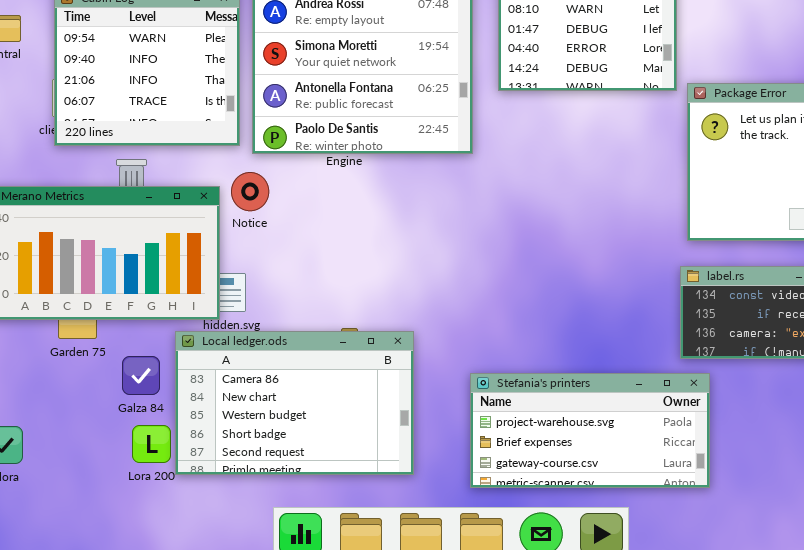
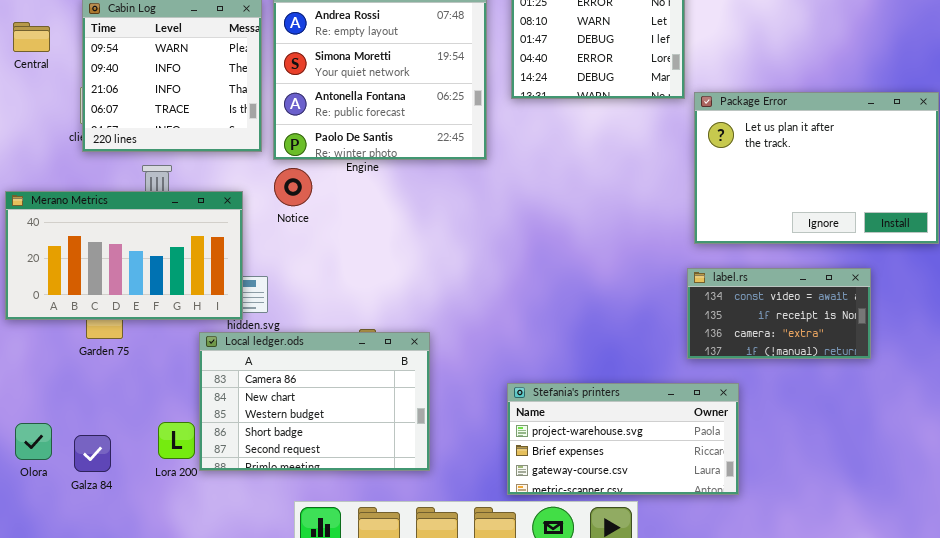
Notice: [231,172,269,211] -> [274,168,312,206], moved
Galza 84: [122,356,160,395] -> [74,435,111,472], moved
Stefania's printers: [470,373,710,488] -> [507,383,739,495], moved

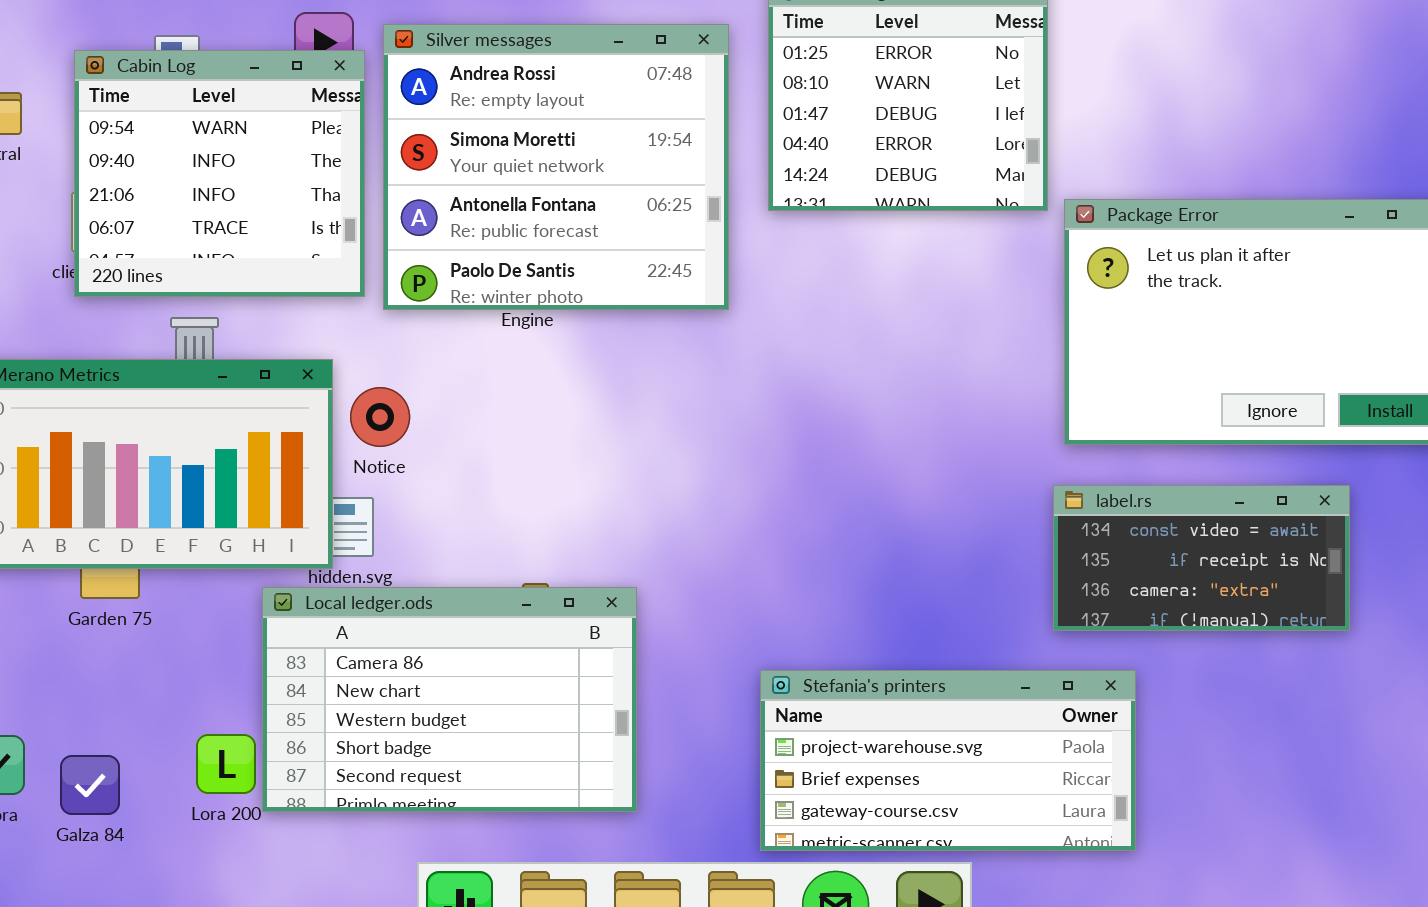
Notice: [274,168,312,206] -> [350,387,410,447], moved

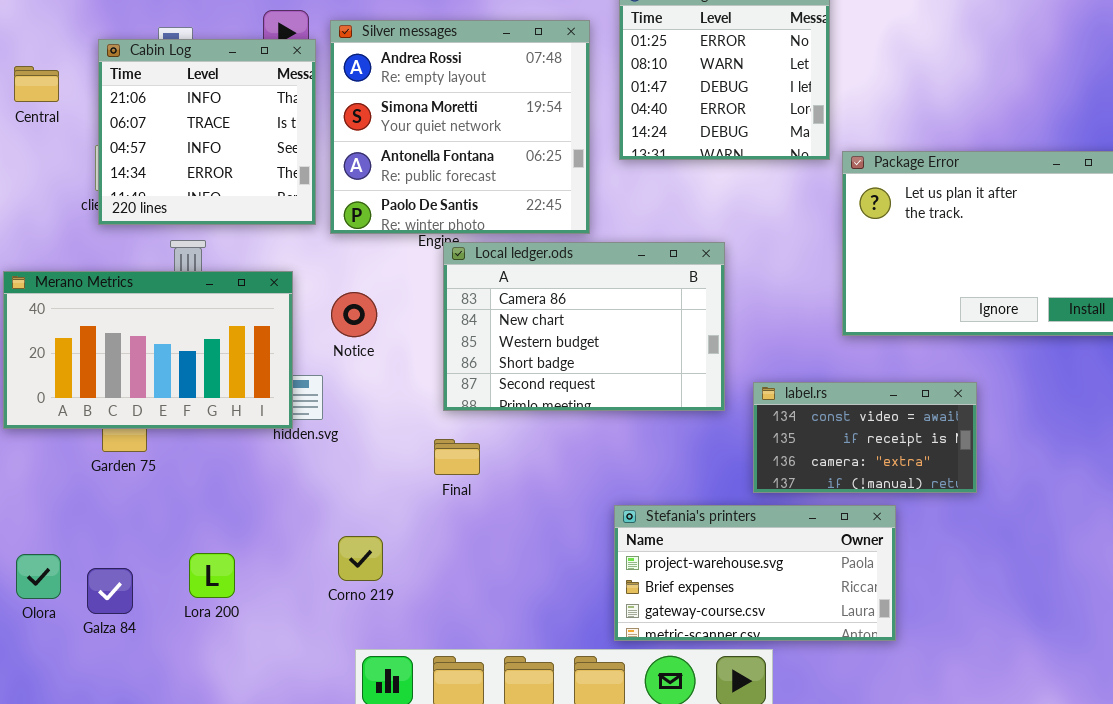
Cabin Log: [74,50,365,297] -> [98,39,316,225], scrolled down 2 rows
Notice: [350,387,410,447] -> [331,292,377,337], moved
label.rs: [1053,485,1350,631] -> [753,382,977,493], moved
Local ledger.ods: [262,587,637,812] -> [443,242,725,411], moved

